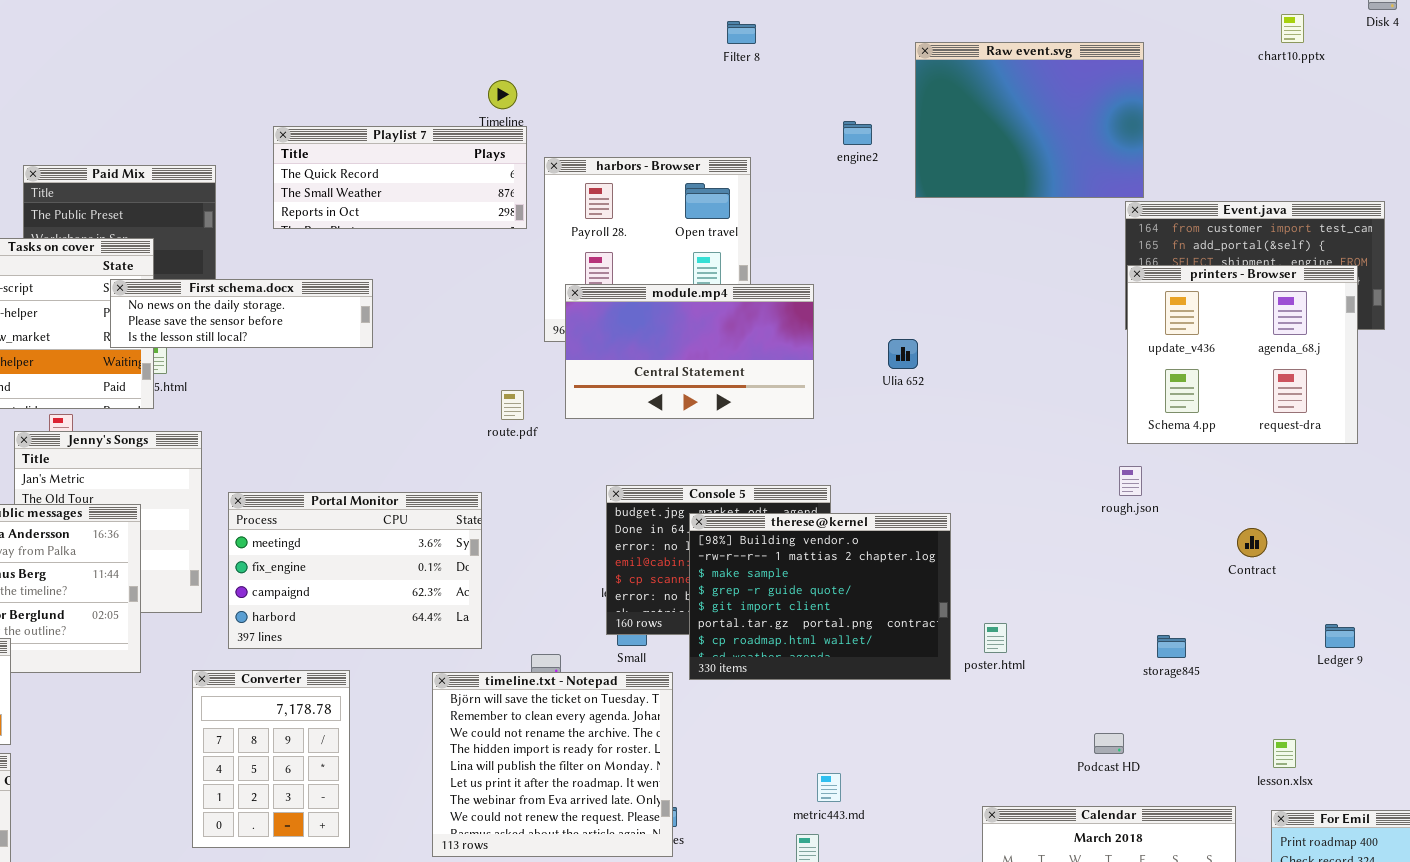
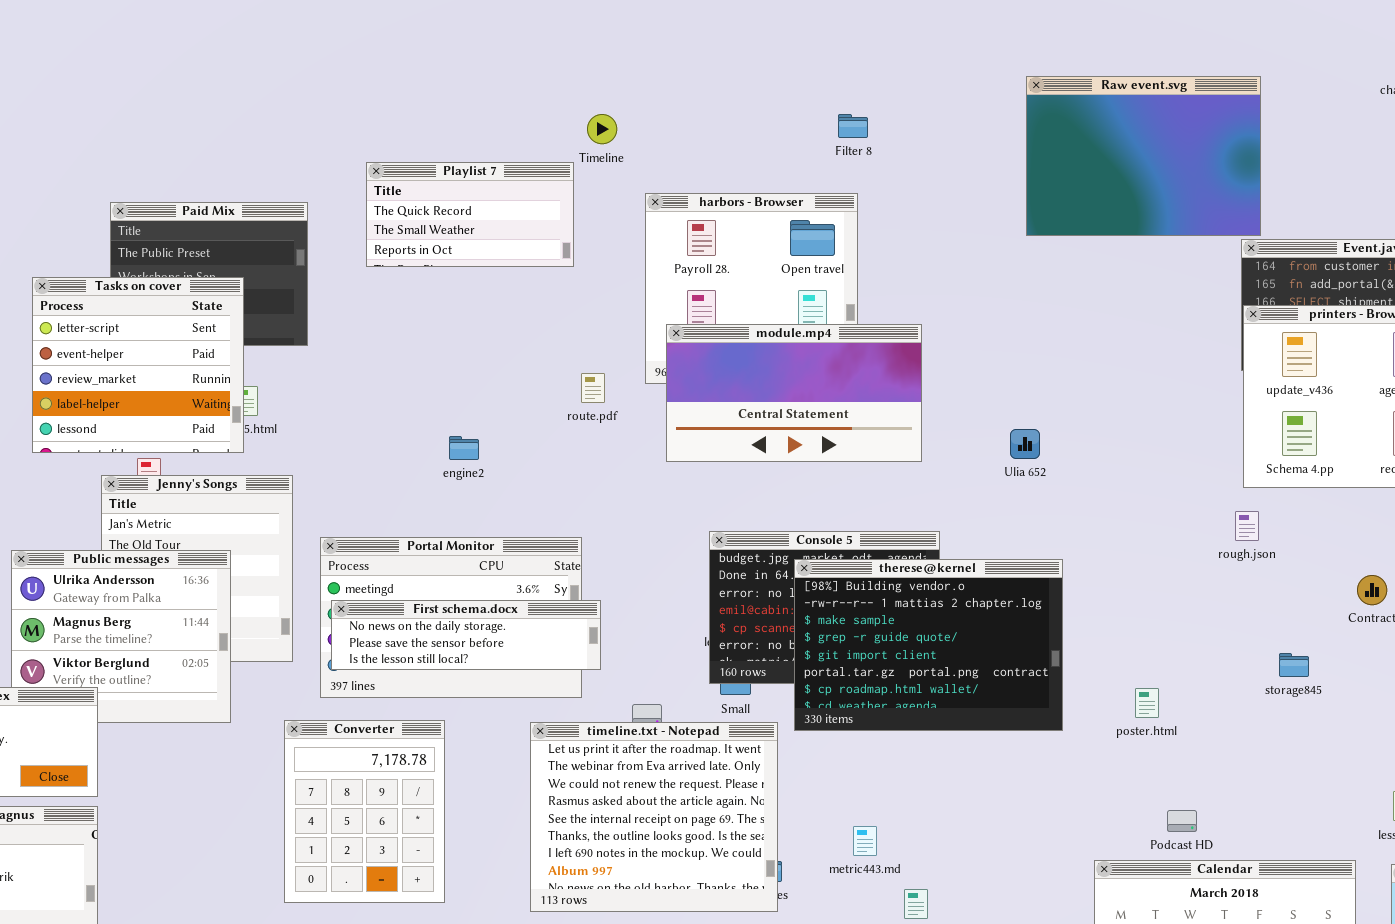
Filter 8: [727,21,756,44] -> [838,114,868,138], moved
engine2: [843,121,872,145] -> [449,436,479,460], moved
Playlist 7: [273,126,527,229] -> [366,162,574,267], resized
First schema.docx: [110,279,373,348] -> [331,600,601,670], moved
Ulia 652: [888,339,918,369] -> [1010,429,1040,459], moved
route.pdf: [501,390,524,420] -> [581,373,605,403], moved
poster.html: [984,623,1007,653] -> [1135,688,1159,718], moved
storage845: [1157,635,1186,658] -> [1279,653,1309,677], moved
timeline.txt - Notepad: [432,672,673,857] -> [530,722,778,912], scrolled down 5 rows
Podcast HD: [1094,733,1124,754] -> [1167,810,1197,832], moved
metric443.md: [817,773,841,802] -> [853,826,877,856], moved

